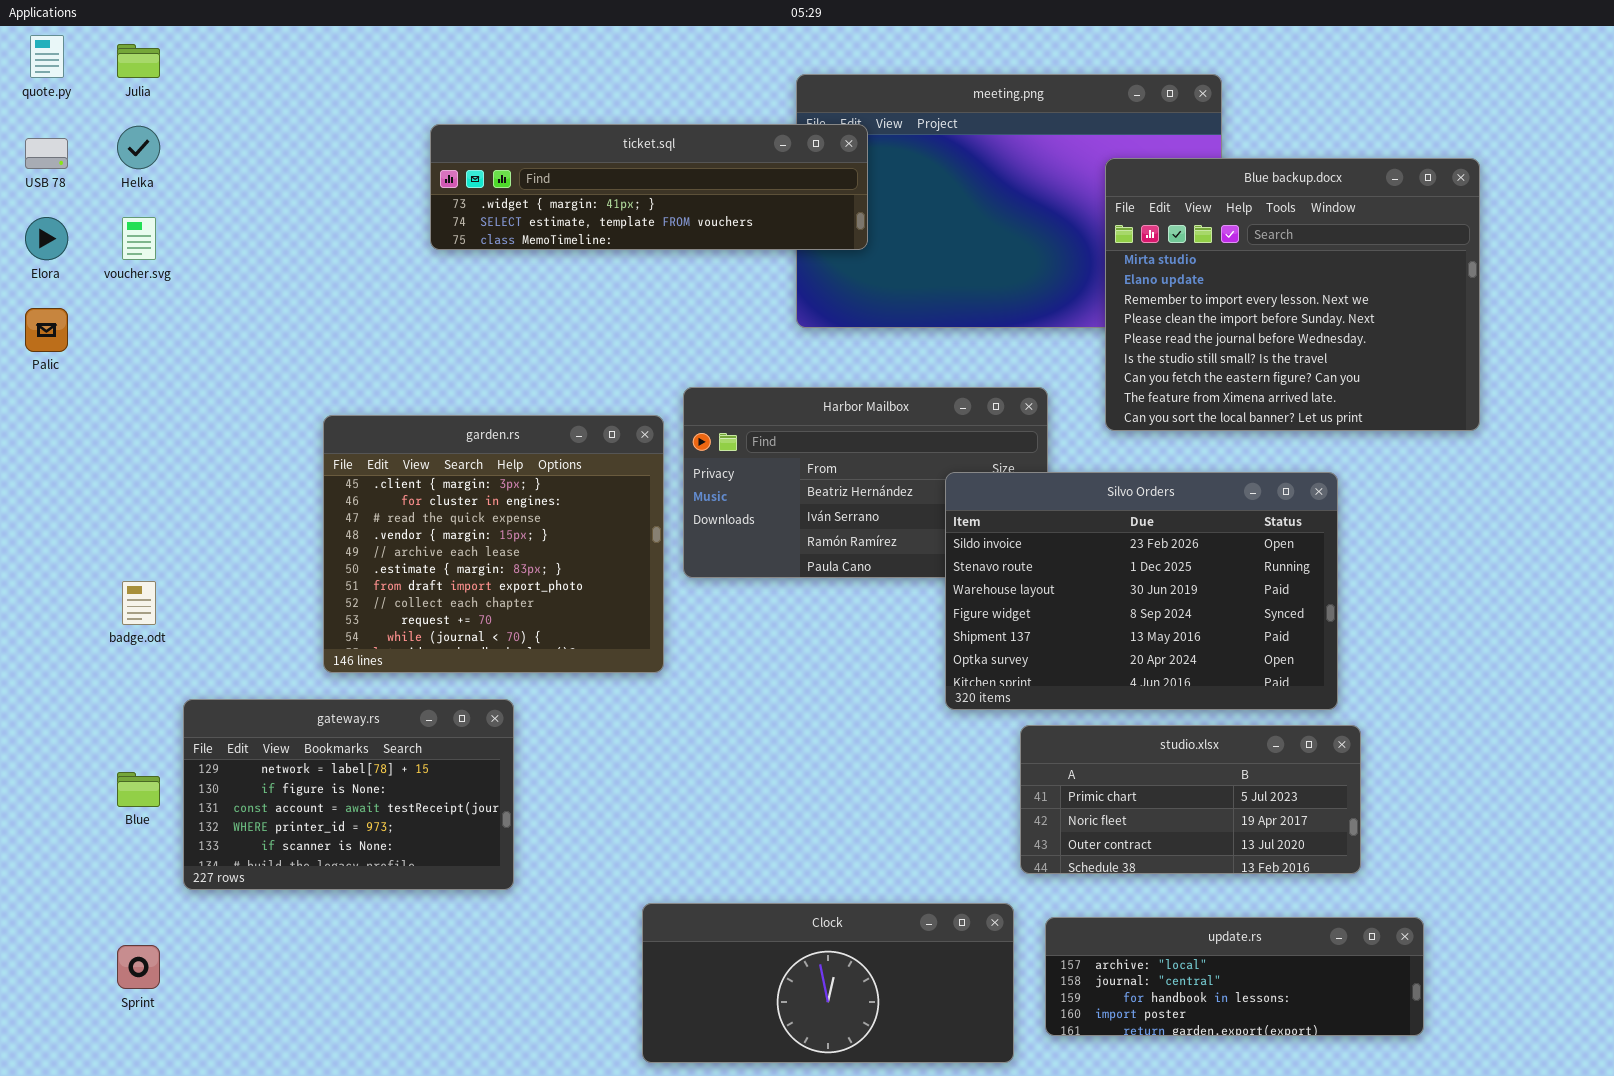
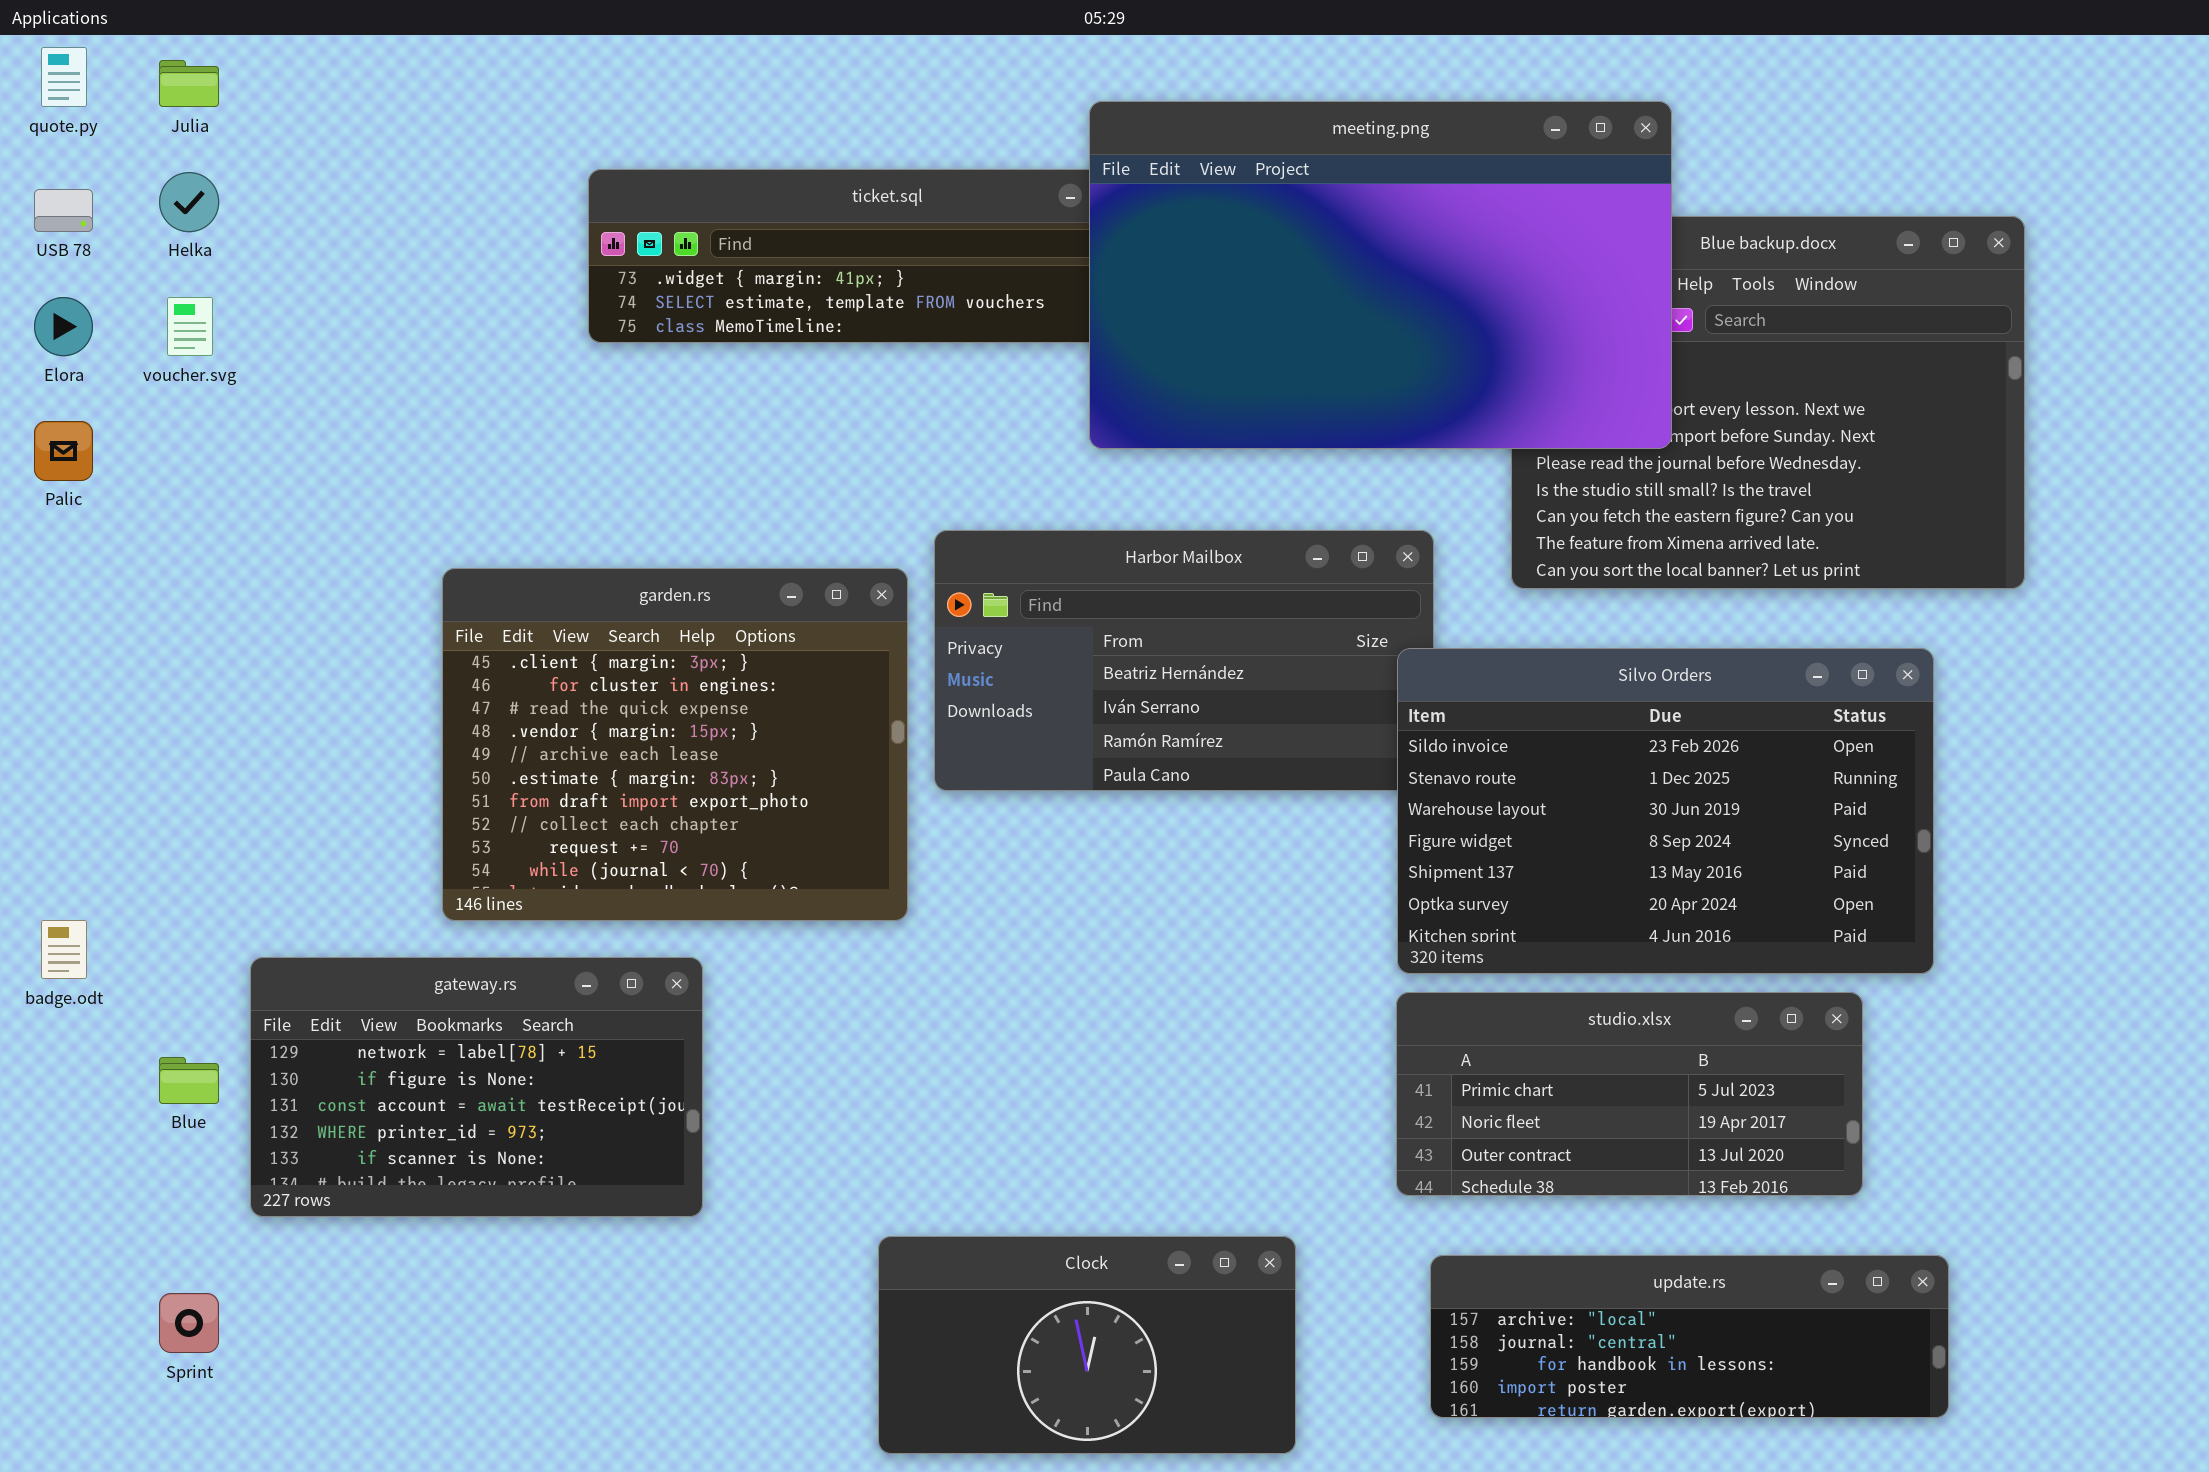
meeting.png: [796,74,1222,328] -> [1089,101,1672,449], raised
Silvo Orders: [945,472,1338,710] -> [1397,648,1934,974], moved
badge.odt: [122,581,156,625] -> [41,920,87,979], moved
Clock: [642,903,1014,1063] -> [878,1236,1296,1454], resized

